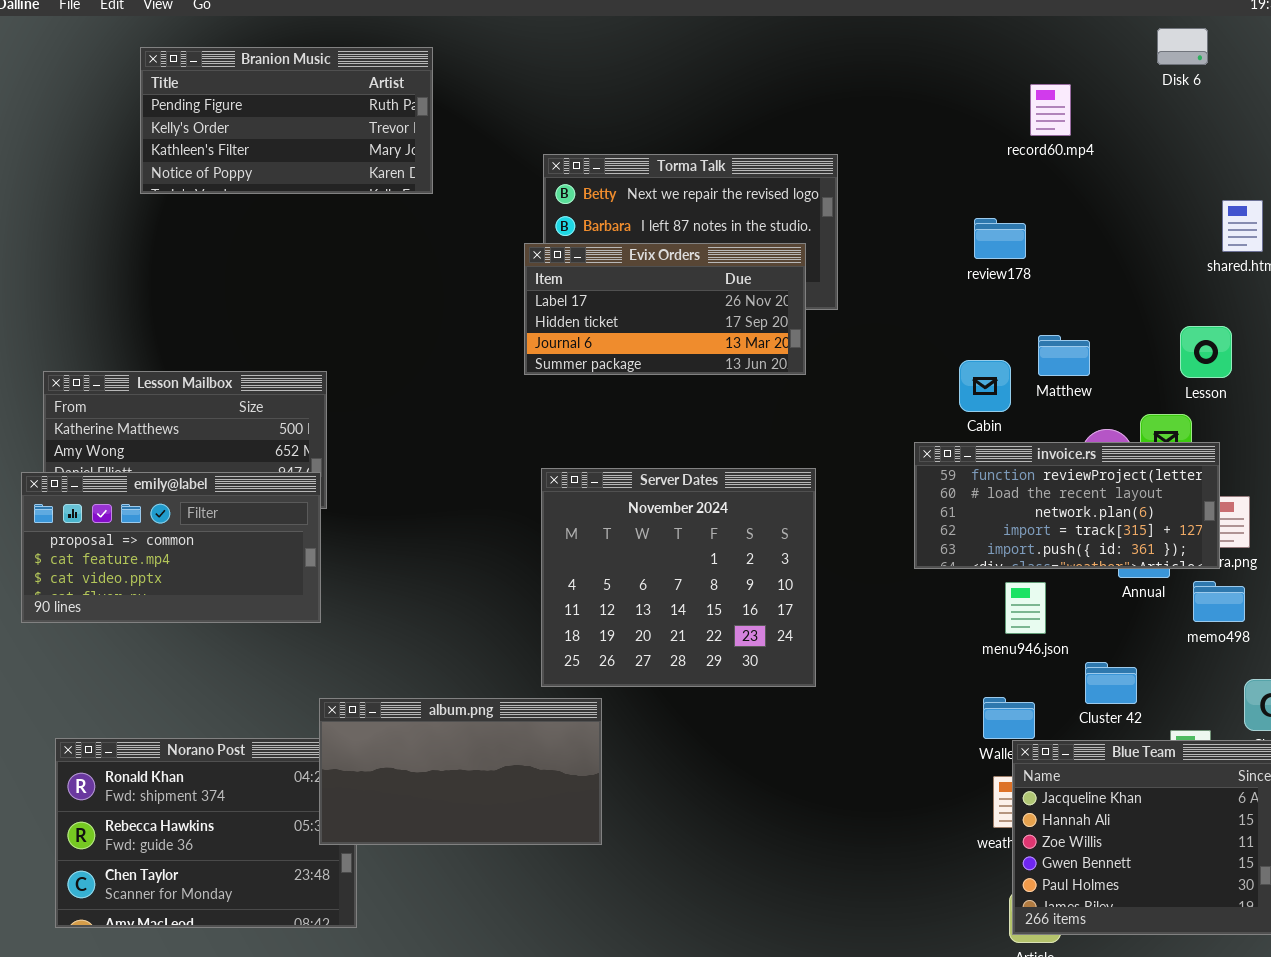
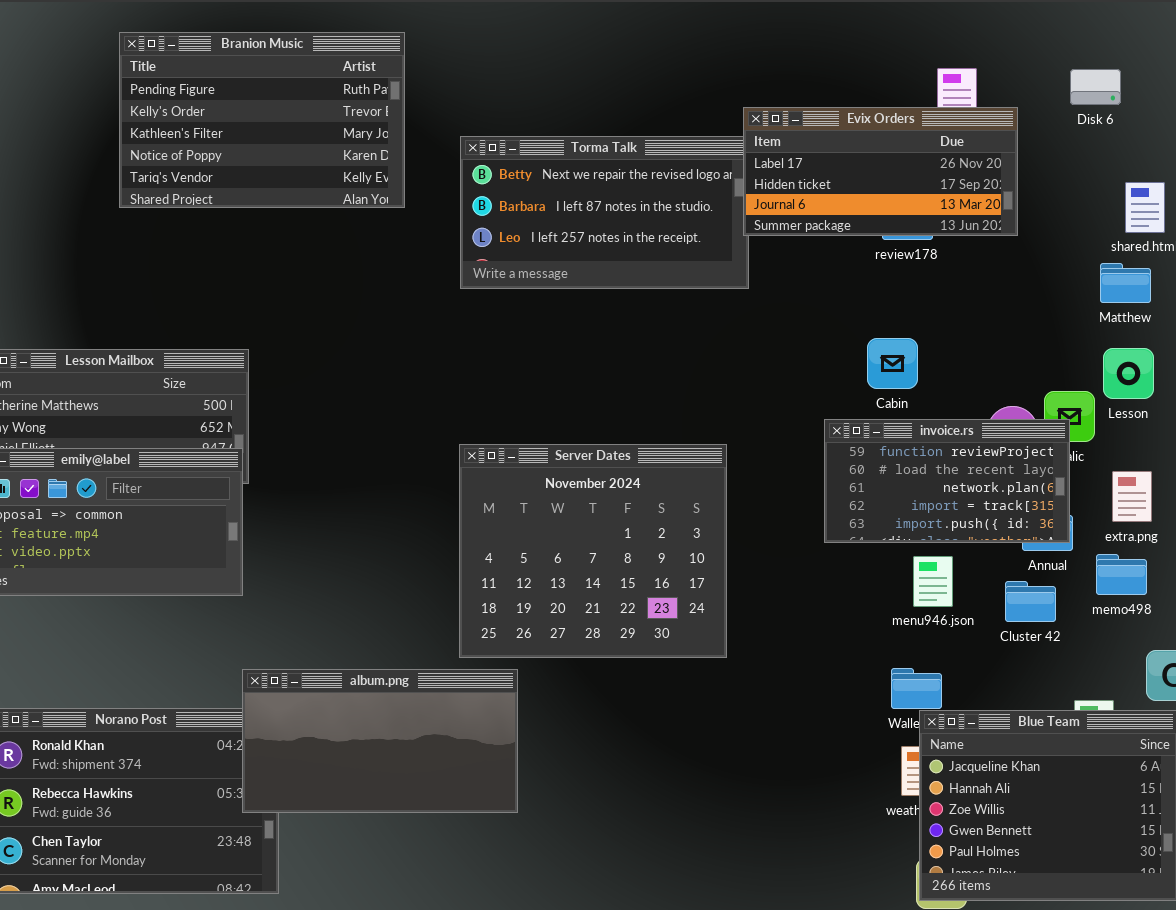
Disk 6: [1157,28,1208,65] -> [1070,69,1121,105], moved
Branion Music: [140,47,433,194] -> [119,32,405,208], moved, resized
Evix Orders: [524,243,806,375] -> [743,107,1018,236], moved
Lesson: [1180,326,1232,378] -> [1103,348,1154,399], moved
Matthew: [1038,335,1090,376] -> [1100,263,1151,303], moved
invoice.rs: [914,442,1220,569] -> [824,419,1070,543], resized
Cluster 42: [1085,662,1137,704] -> [1005,581,1056,622], moved

